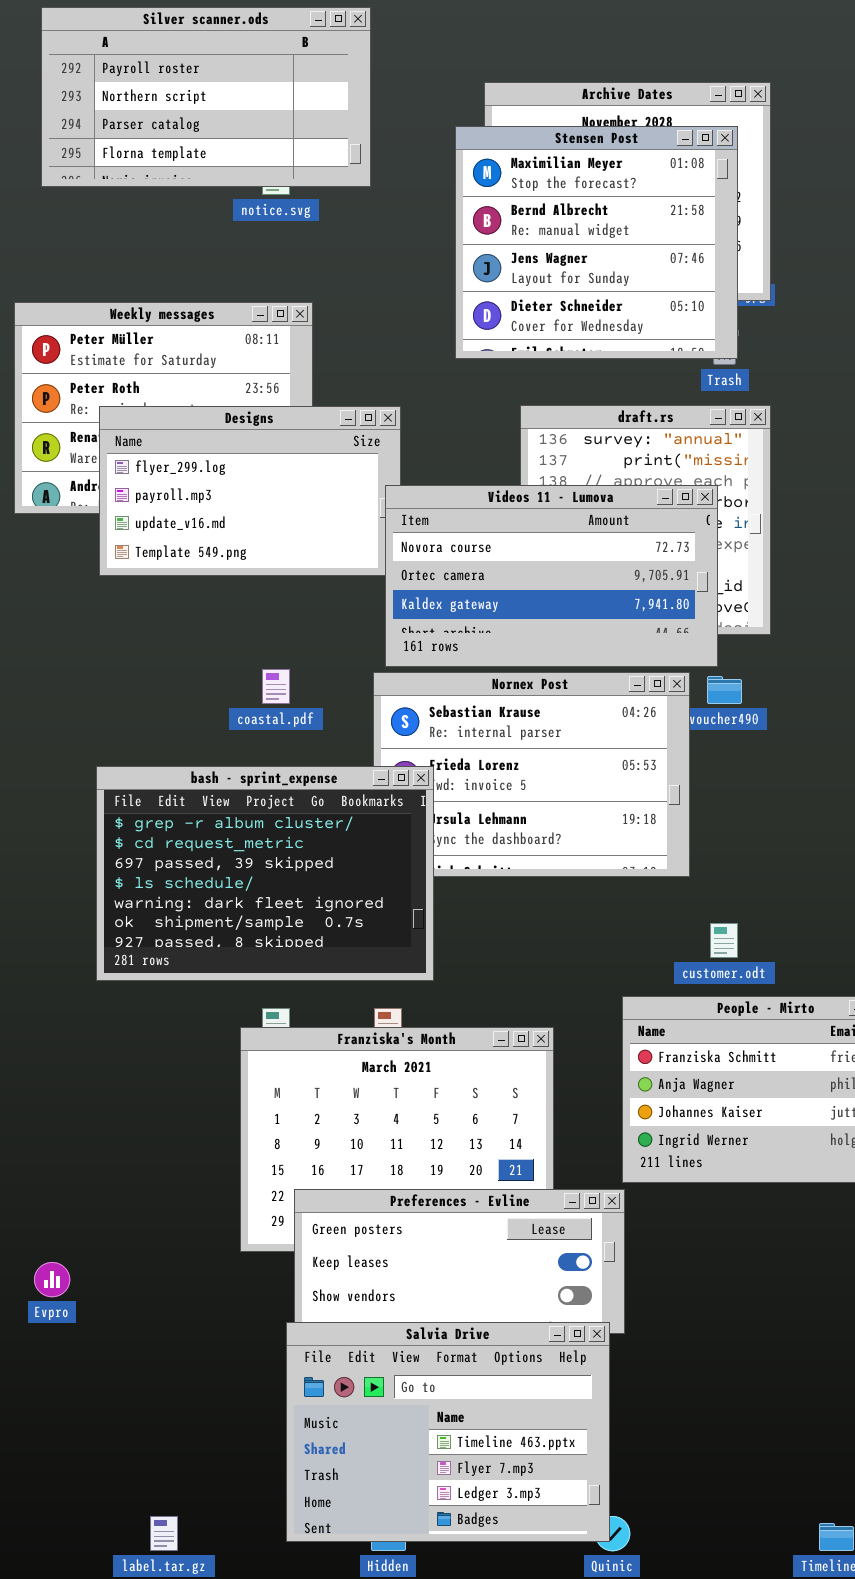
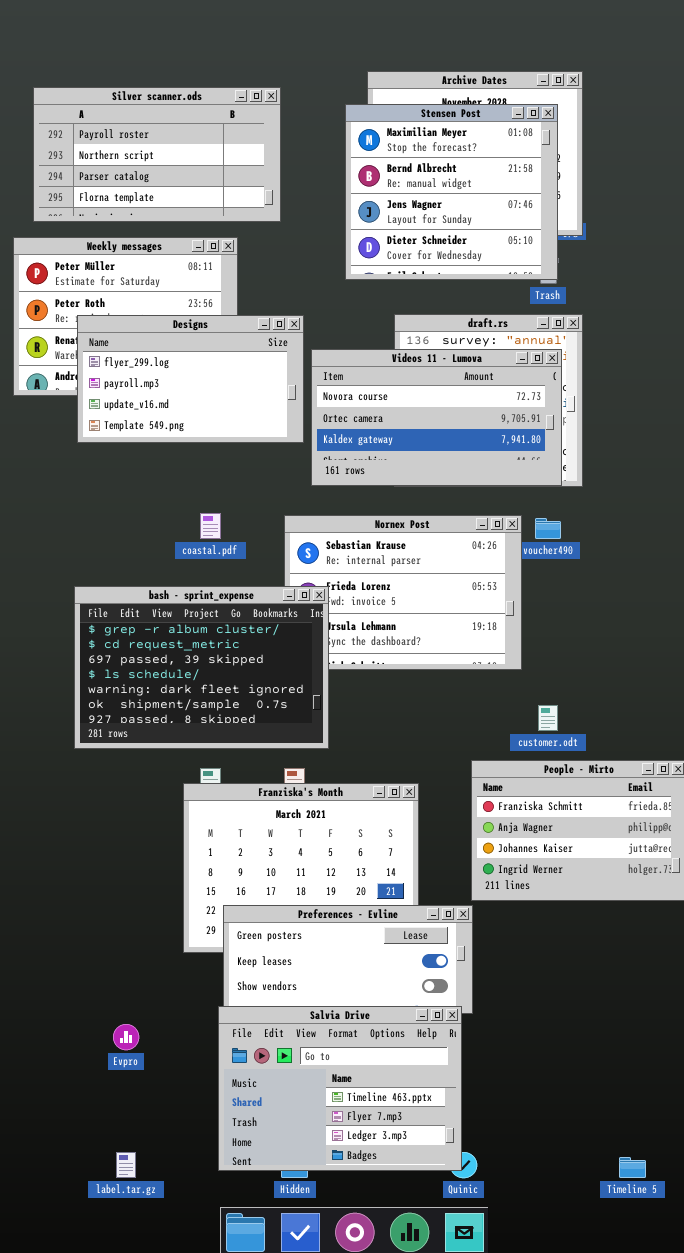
Silver scanner.ods: [41,7,371,187] -> [33,87,281,222], moved
Videos 11 - Lumova: [385,485,718,667] -> [311,349,562,486], moved
Evpro: [34,1262,70,1297] -> [113,1024,139,1050], moved

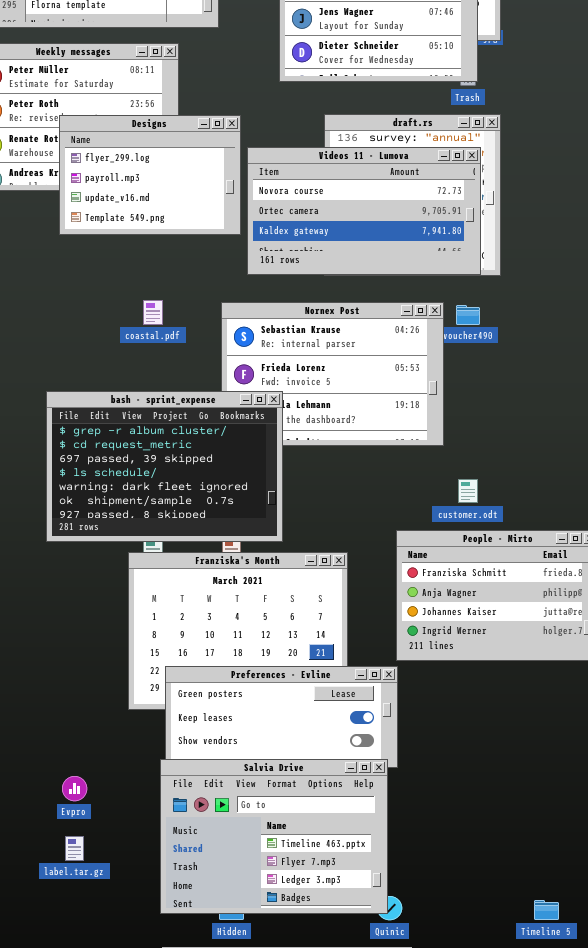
Designs: [77,315,304,443] -> [59,115,241,235], resized
bash - sprint_expense: [74,586,329,749] -> [46,391,283,542], moved
label.tar.gz: [116,1152,136,1178] -> [65,836,84,861], moved

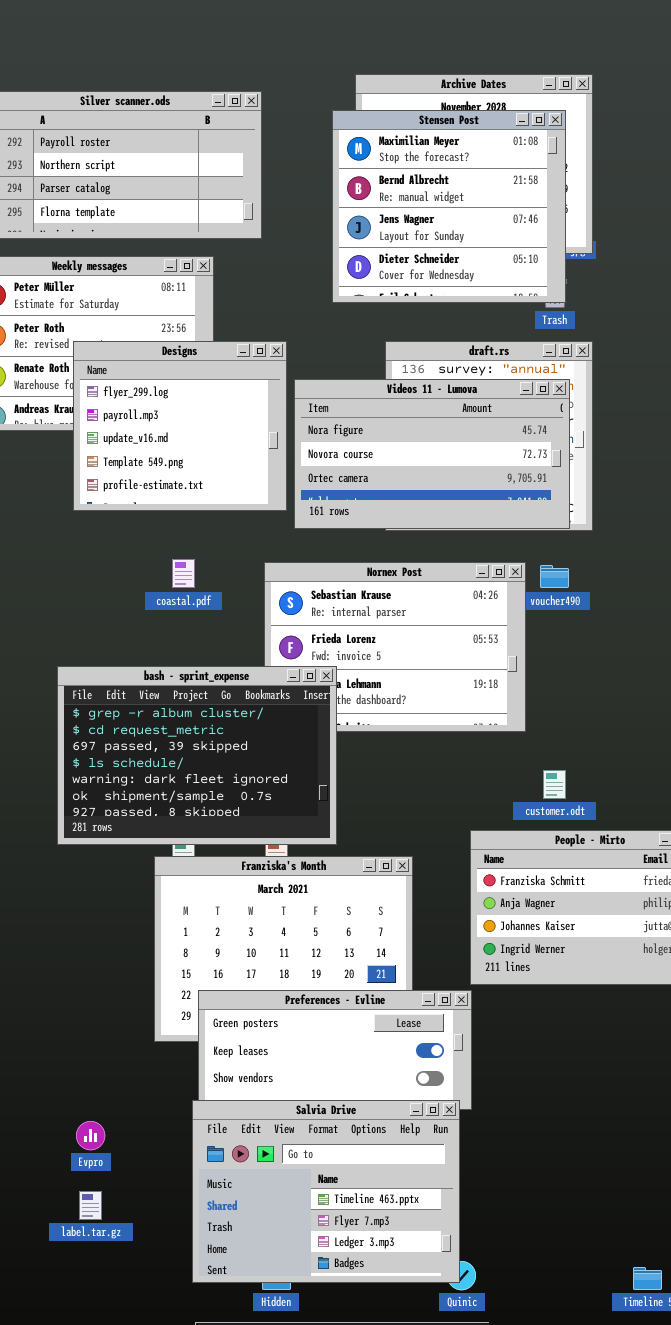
Designs: [59,115,241,235] -> [73,341,287,511], resized
Videos 11 - Lumova: [247,147,481,275] -> [294,379,570,529], scrolled up 1 row

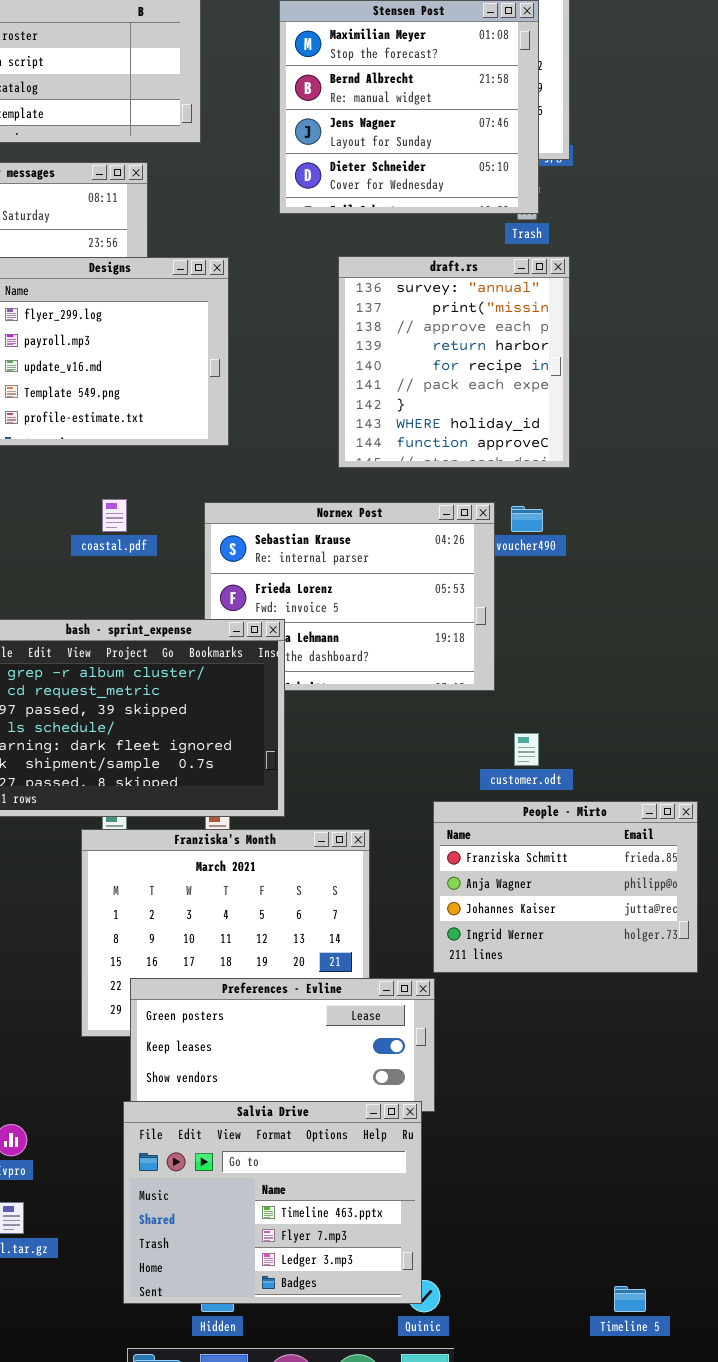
Videos 11 - Lumova: [294,379,570,529] -> none, closed

